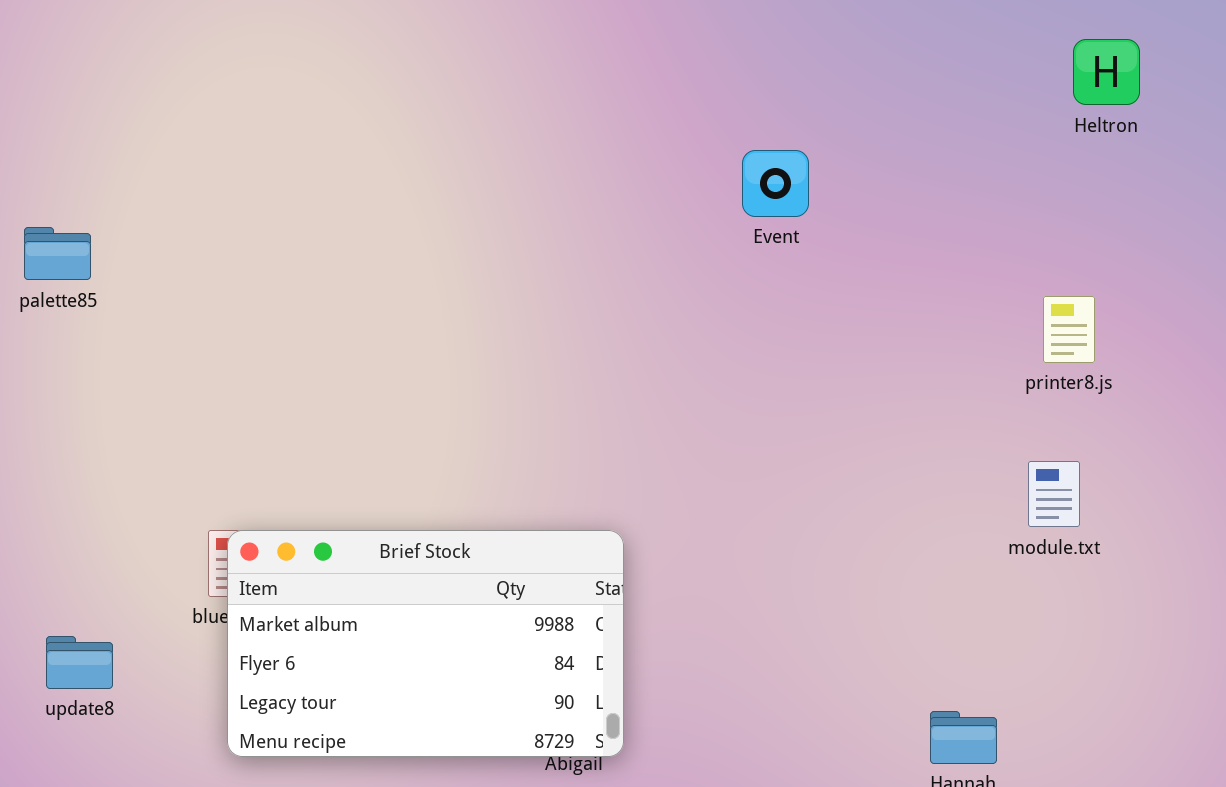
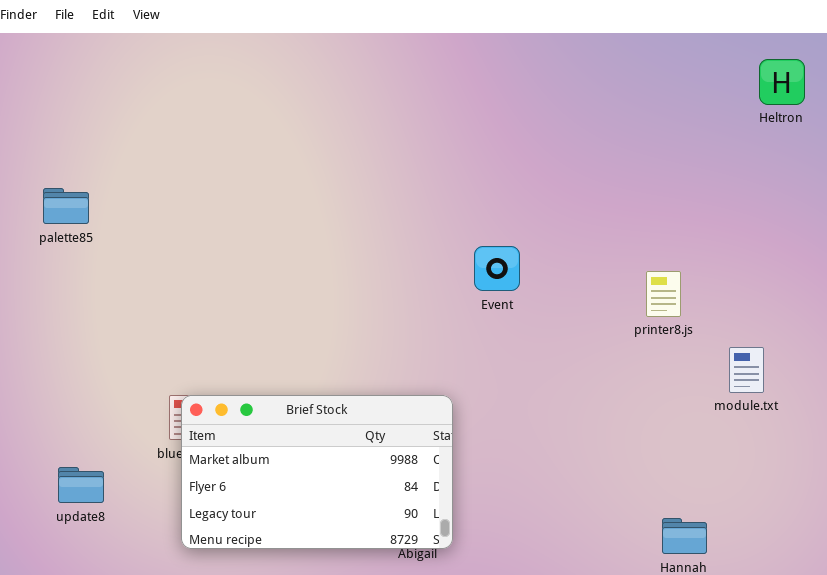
Event: [742,150,809,217] -> [474,246,520,291], moved
printer8.js: [1043,296,1095,363] -> [646,271,681,317], moved

